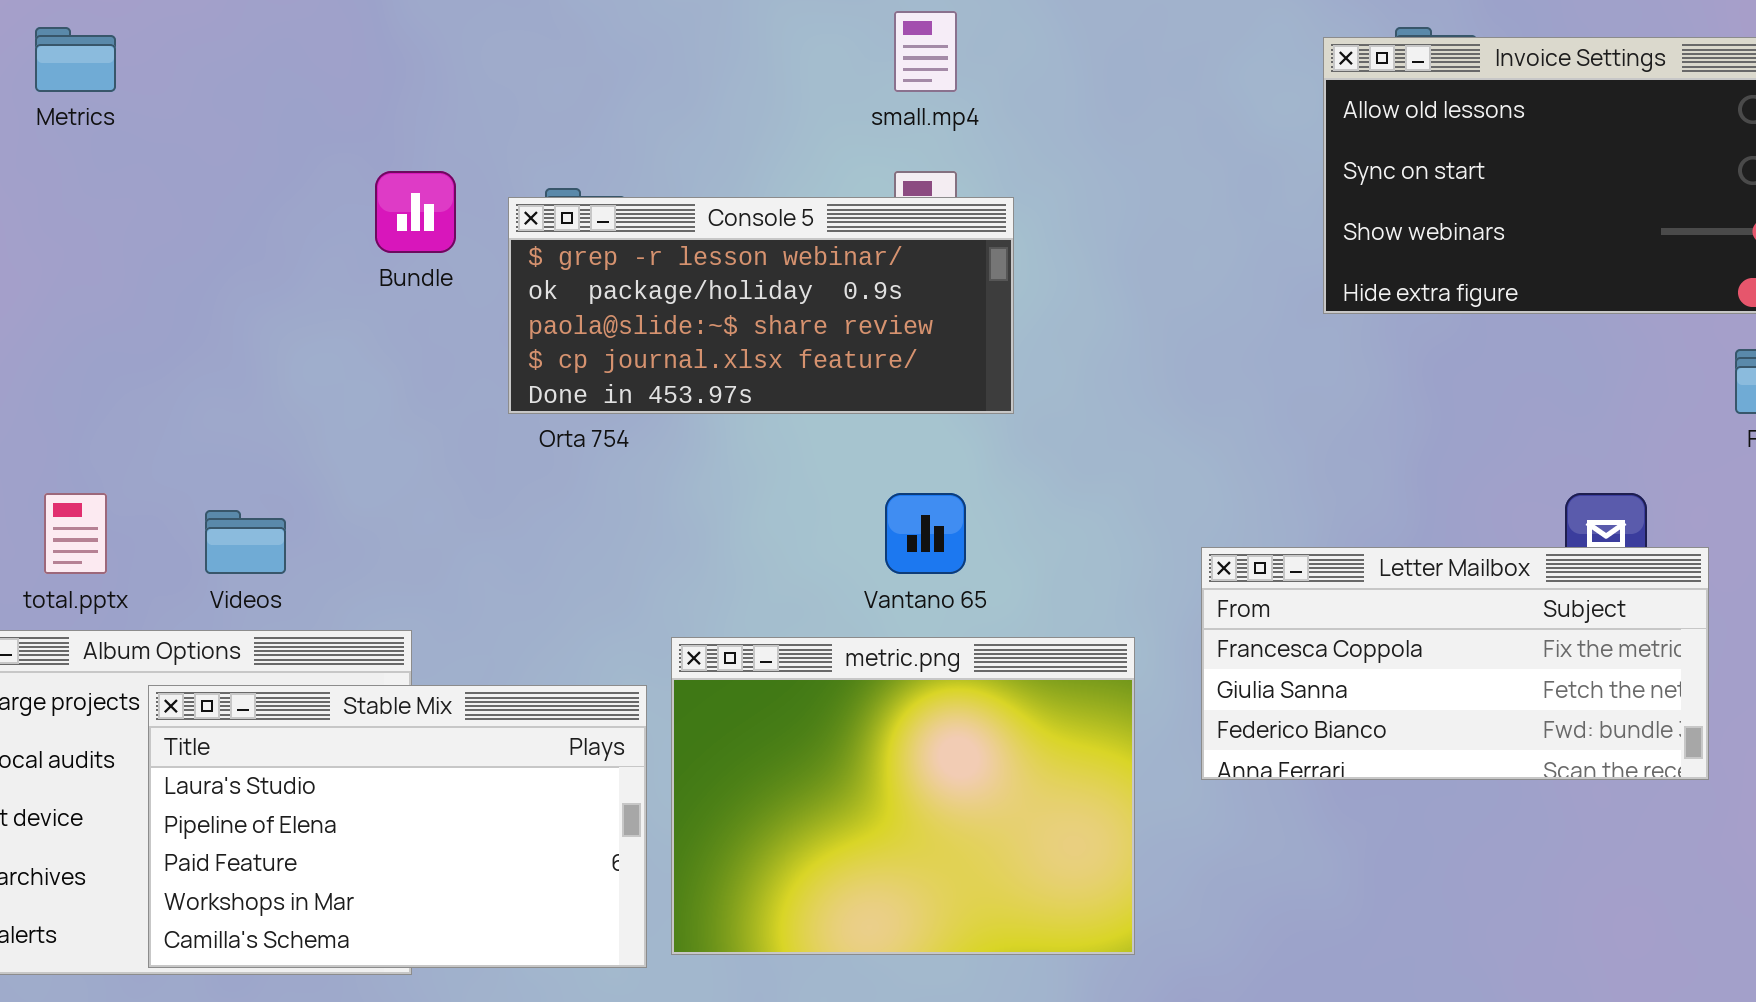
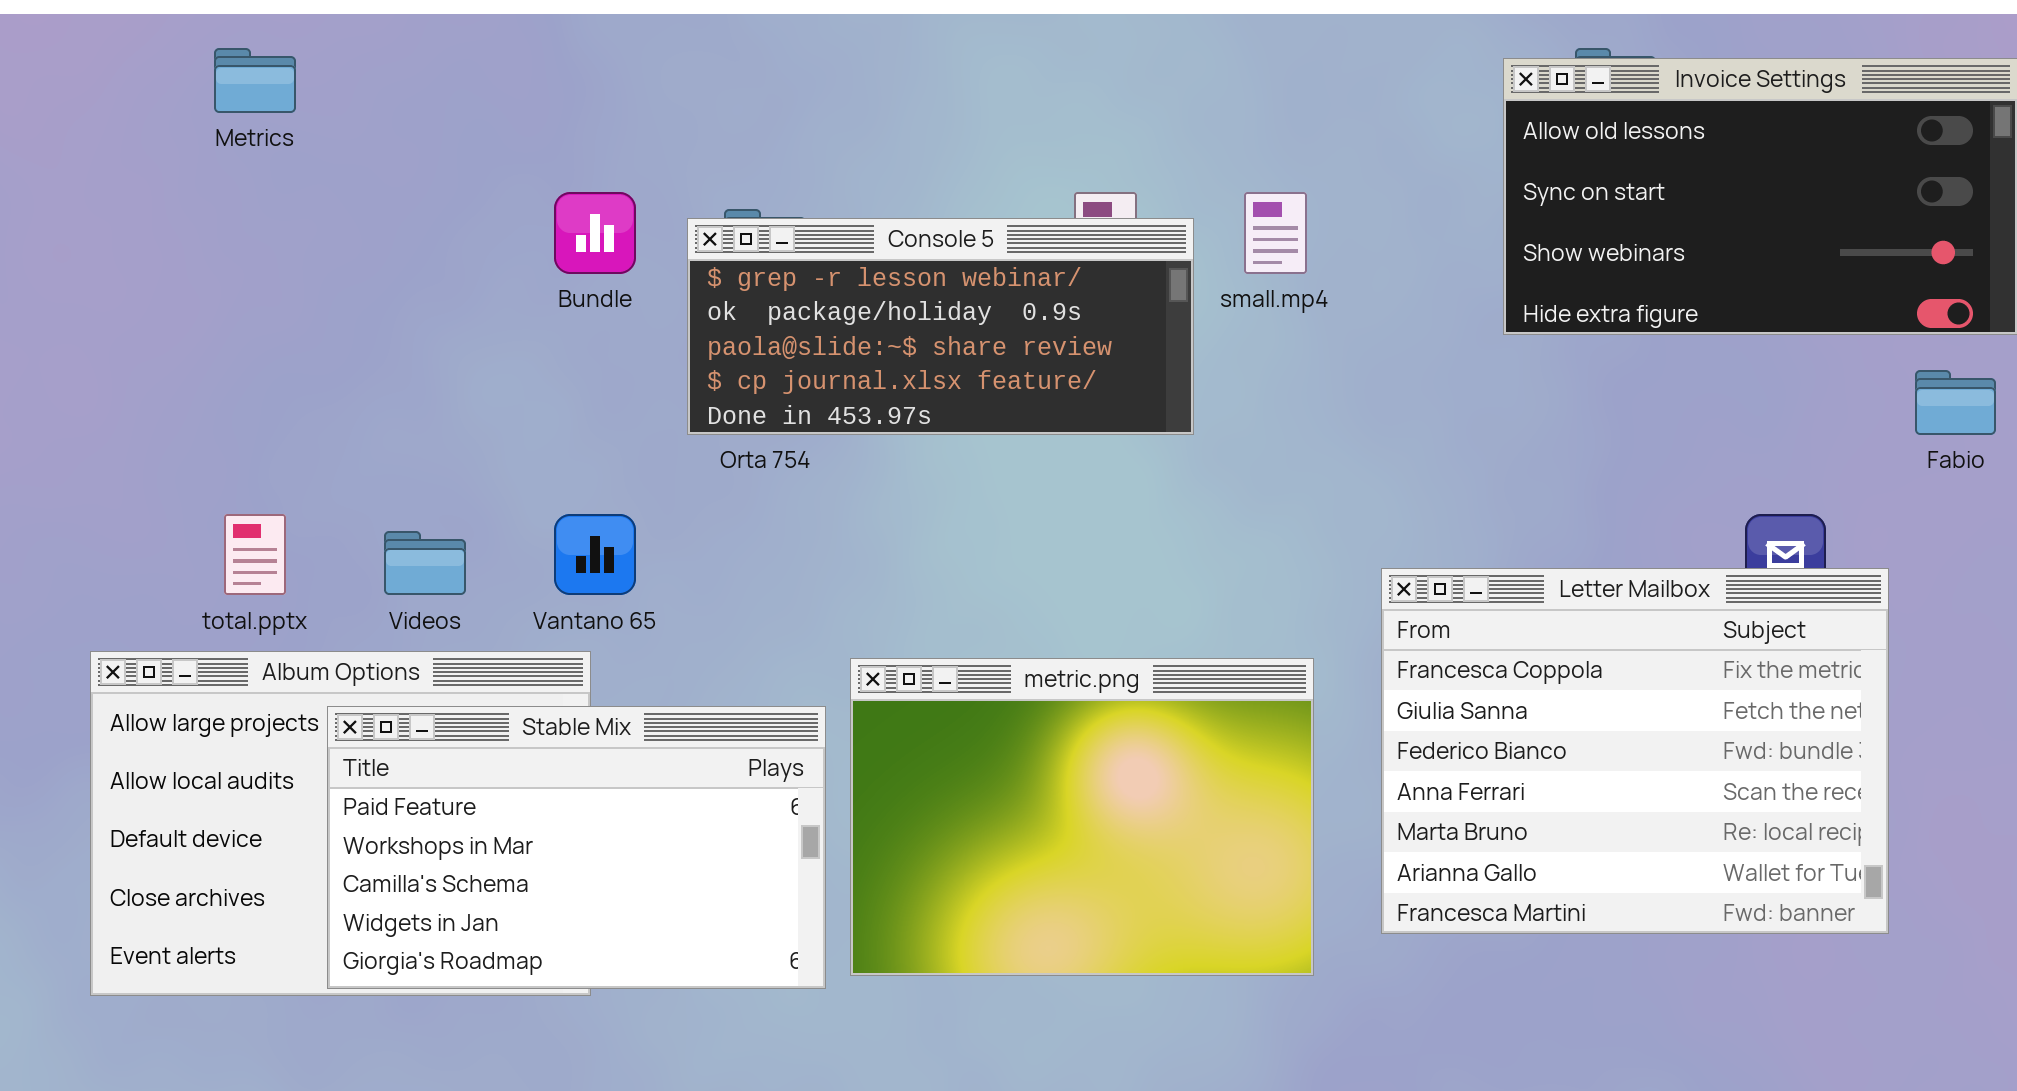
small.mp4: [894,11,957,92] -> [1244,192,1307,274], moved
Vantano 65: [885,493,966,574] -> [554,514,636,595], moved
Letter Mailbox: [1201,547,1709,780] -> [1381,568,1889,934], resized
Stable Mix: [148,685,647,968] -> [327,706,826,989], scrolled down 2 rows

